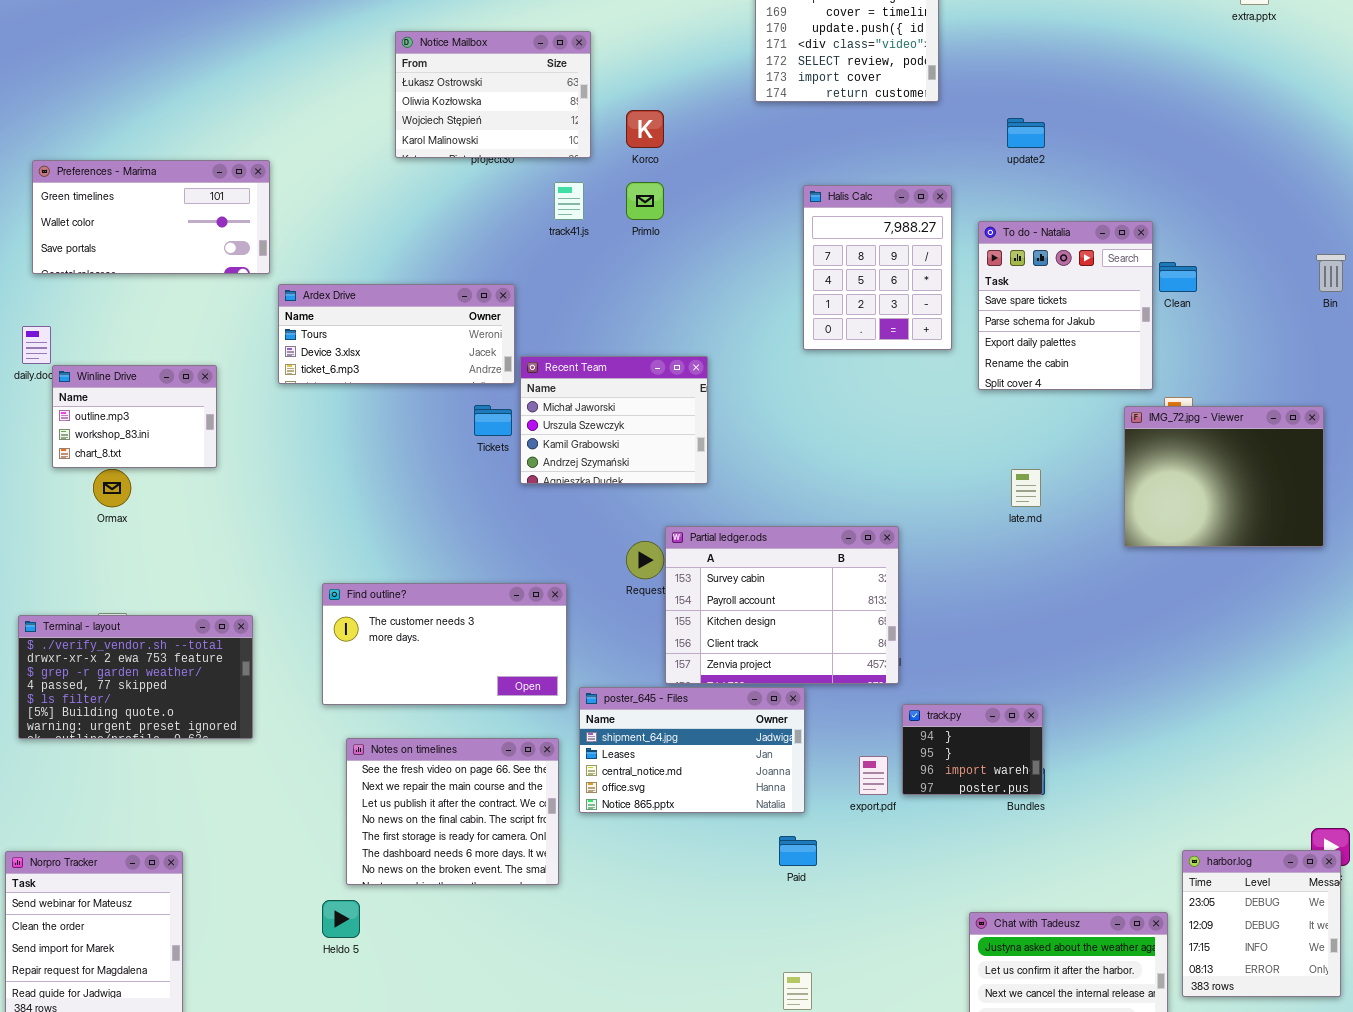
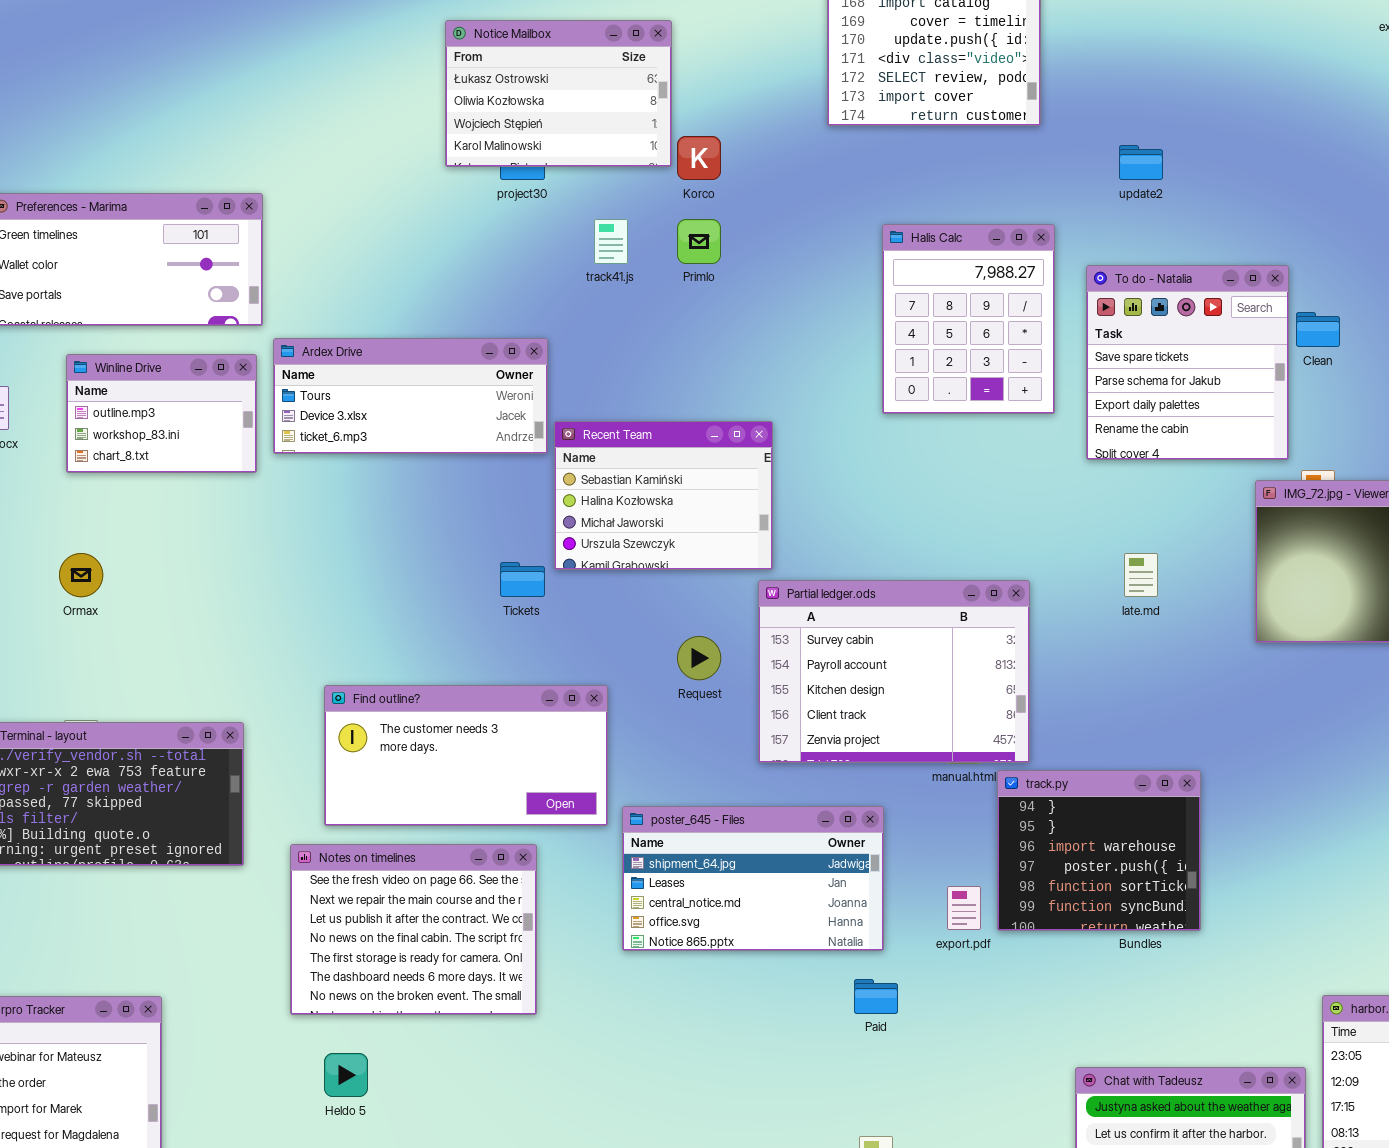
Notice Mailbox: [395,31,591,158] -> [445,20,672,167], moved
Recent Team: [520,356,708,484] -> [554,421,773,570], scrolled up 2 rows
Winline Drive: [52,365,217,468] -> [66,354,257,473], moved
Tickets: [474,405,512,436] -> [500,562,545,597], moved
Partial ledger.ods: [665,526,899,684] -> [758,580,1030,763], moved
track.py: [902,704,1043,795] -> [997,770,1201,931], resized
Notes on timelines: [346,738,559,885] -> [290,844,537,1015], moved

